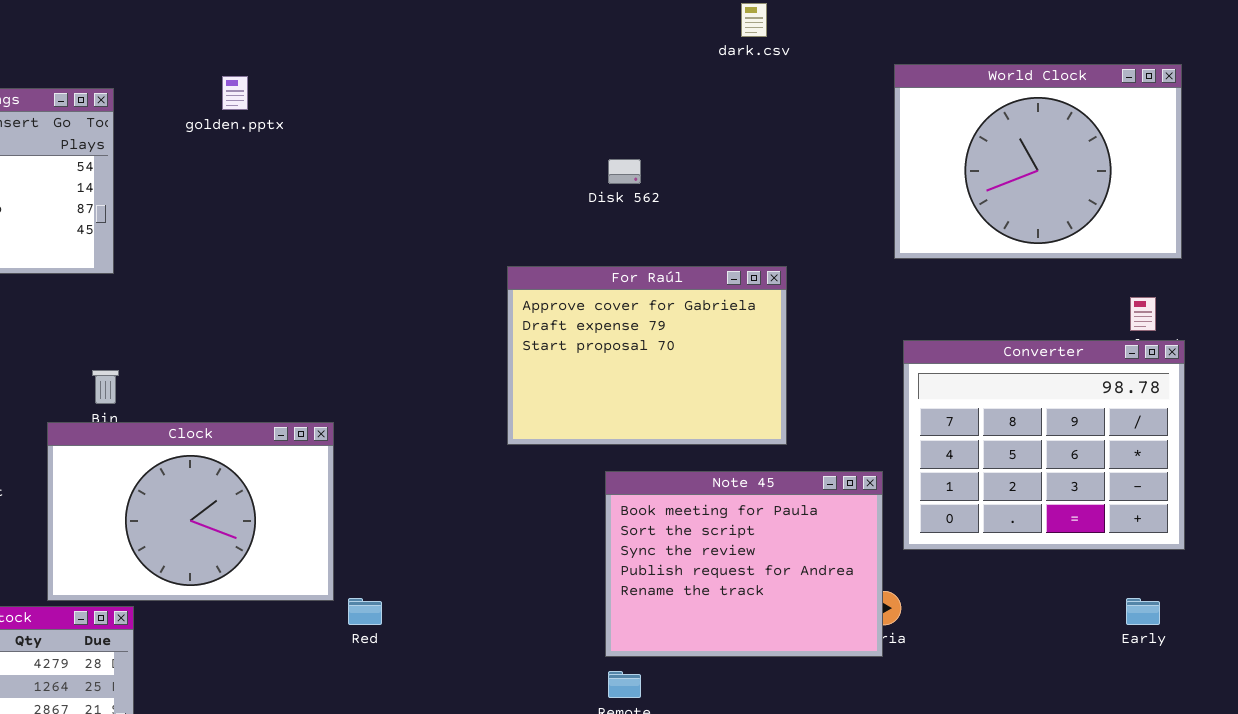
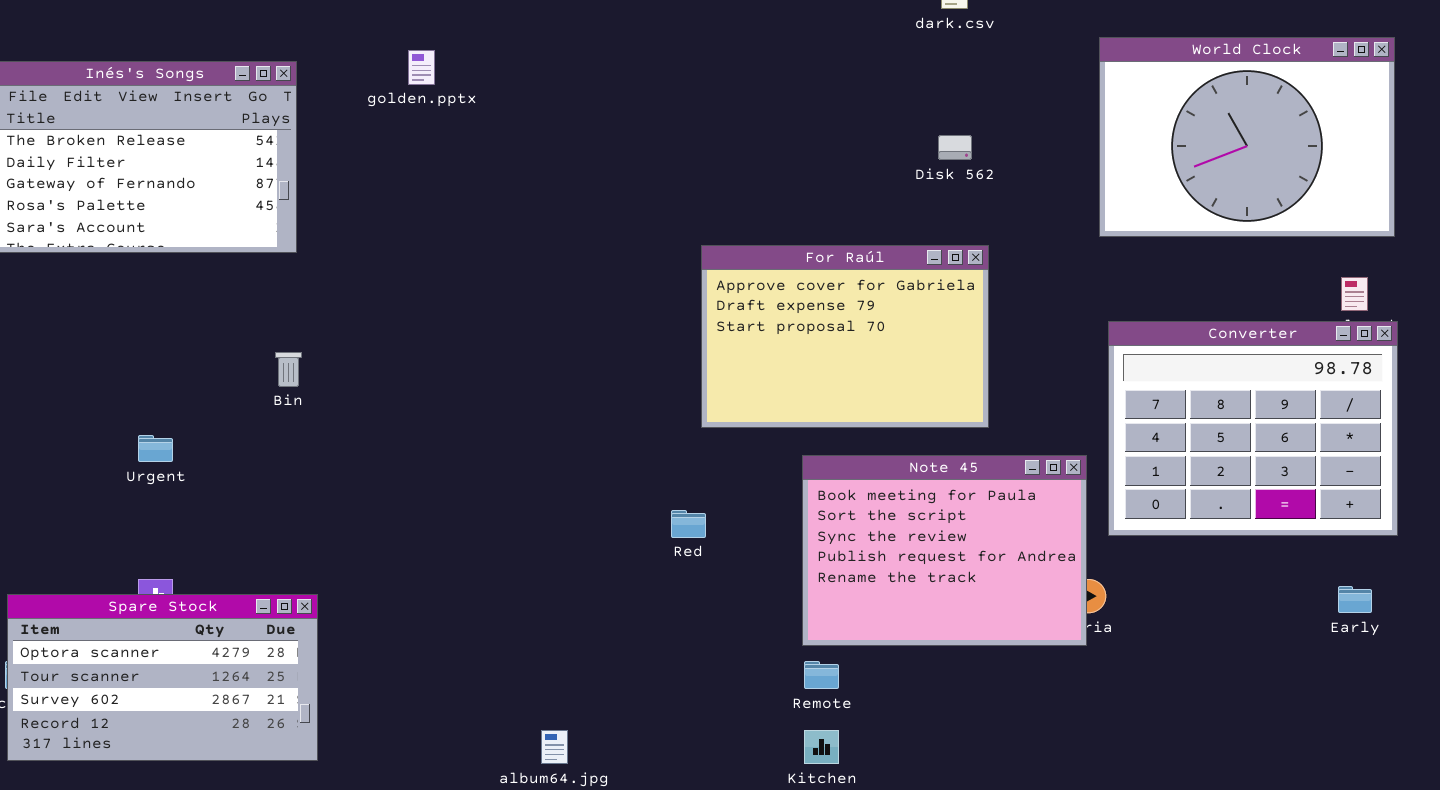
Disk 562: [608,159,641,184] -> [938,135,972,160], moved
Clock: [47,422,334,601] -> none, closed
Red: [348,598,382,625] -> [671,510,706,538], moved

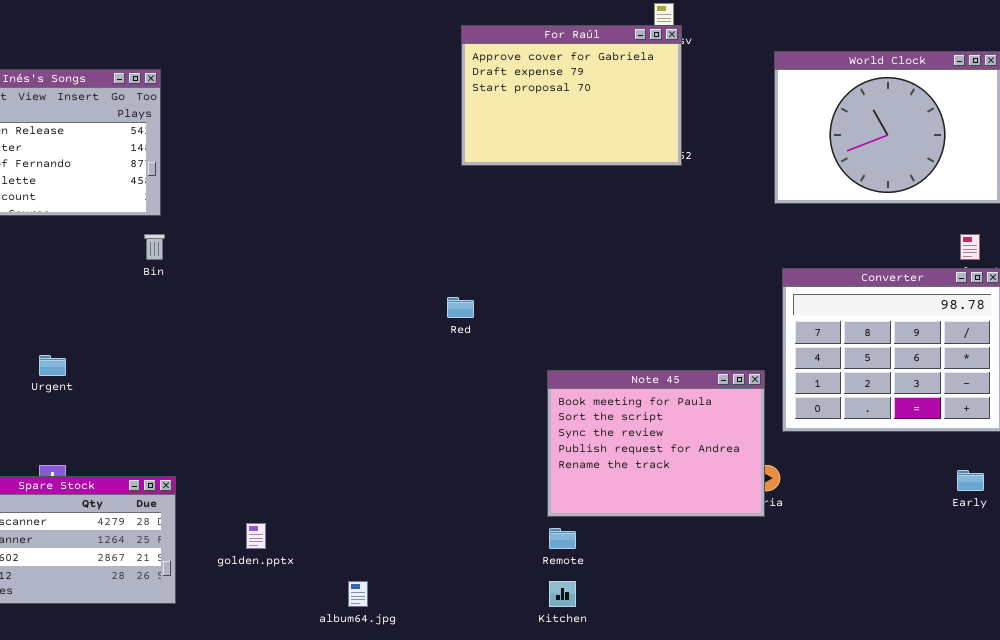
golden.pptx: [408,50,435,85] -> [246,523,266,549], moved
For Raúl: [701,245,989,428] -> [461,25,682,166], moved
Bin: [275,352,302,387] -> [144,234,165,260], moved
Red: [671,510,706,538] -> [447,297,474,318], moved

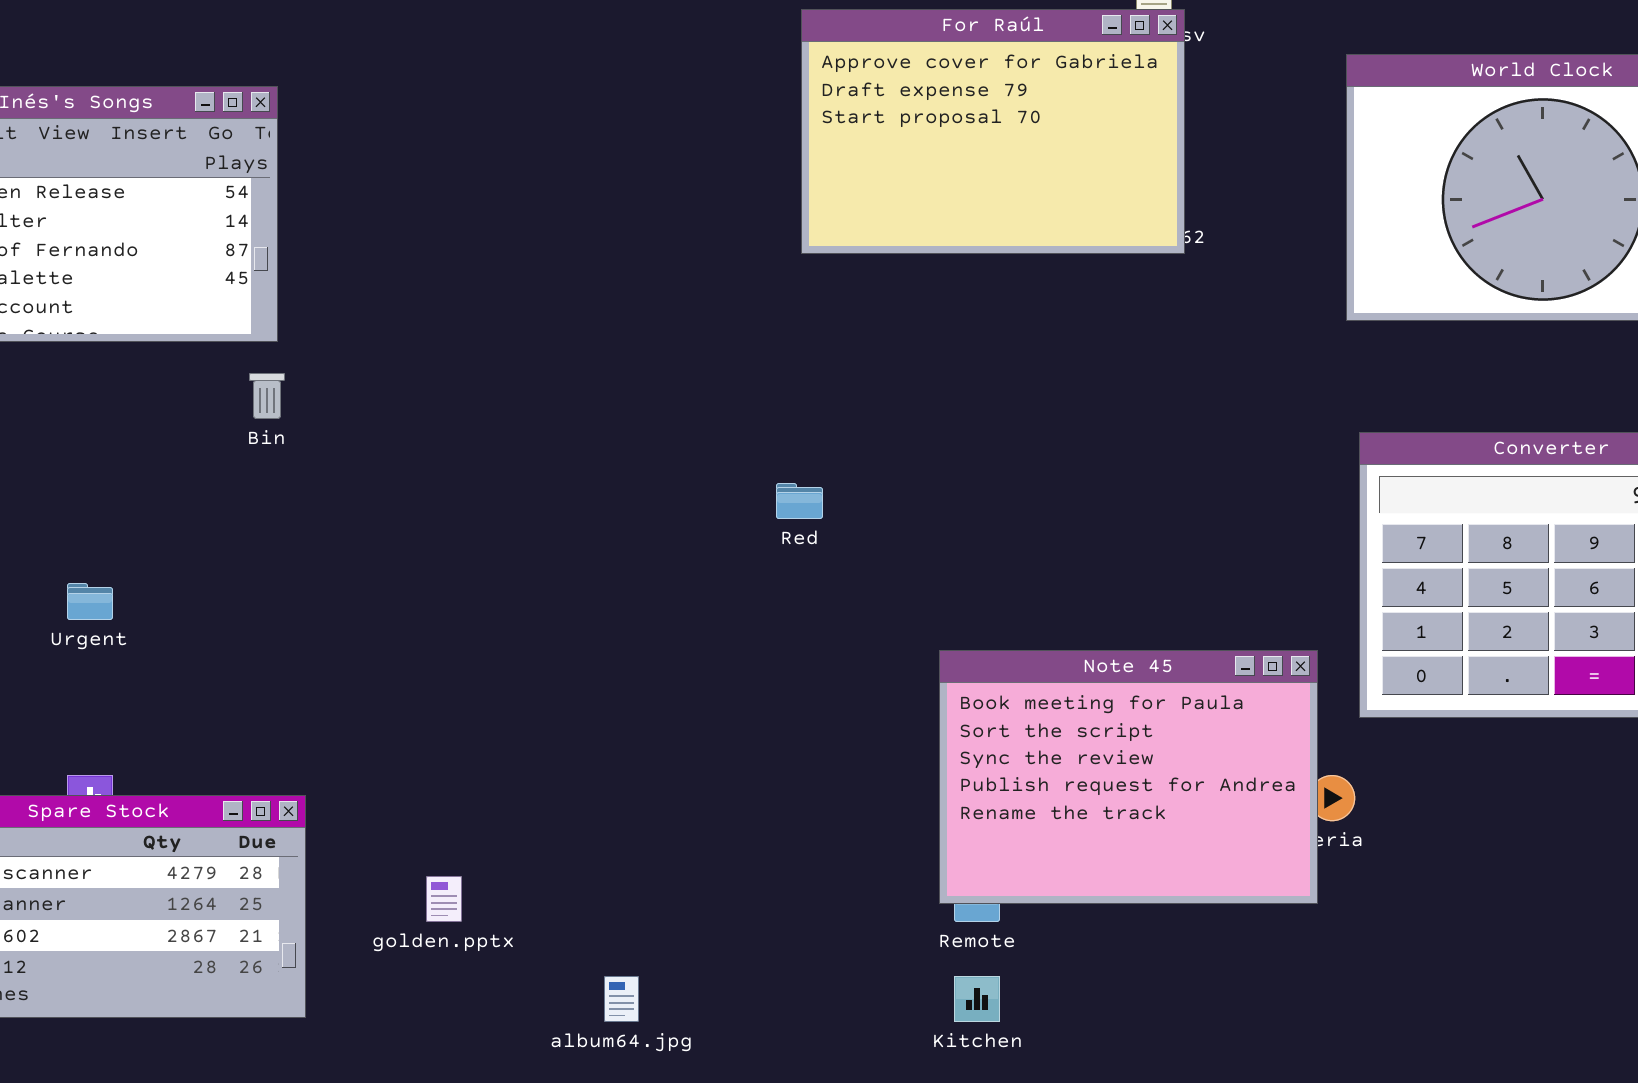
Note 45: [547,370,765,517] -> [939,650,1318,904], moved

